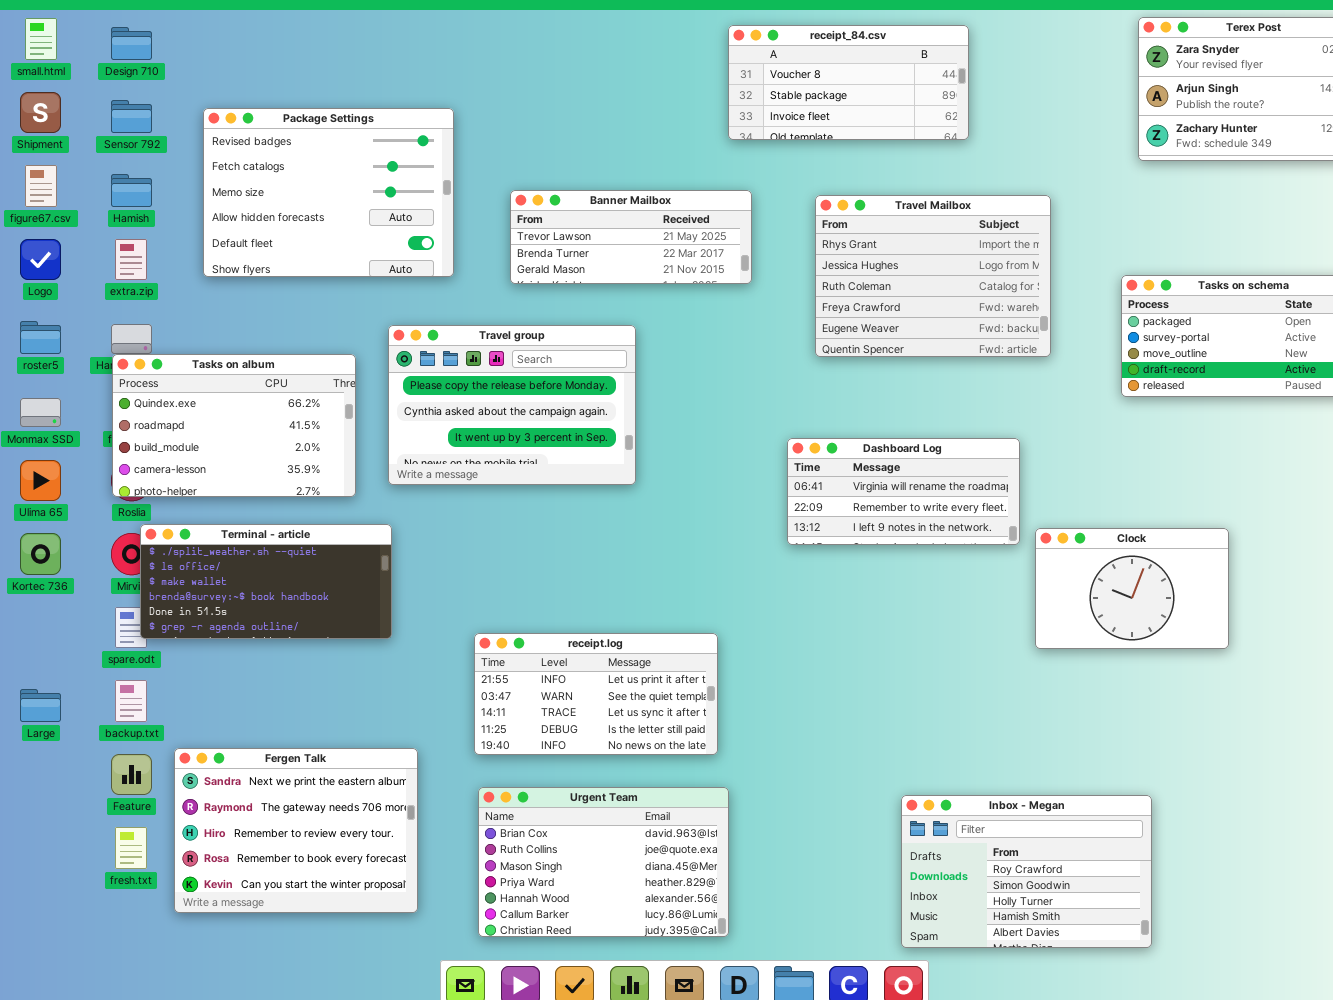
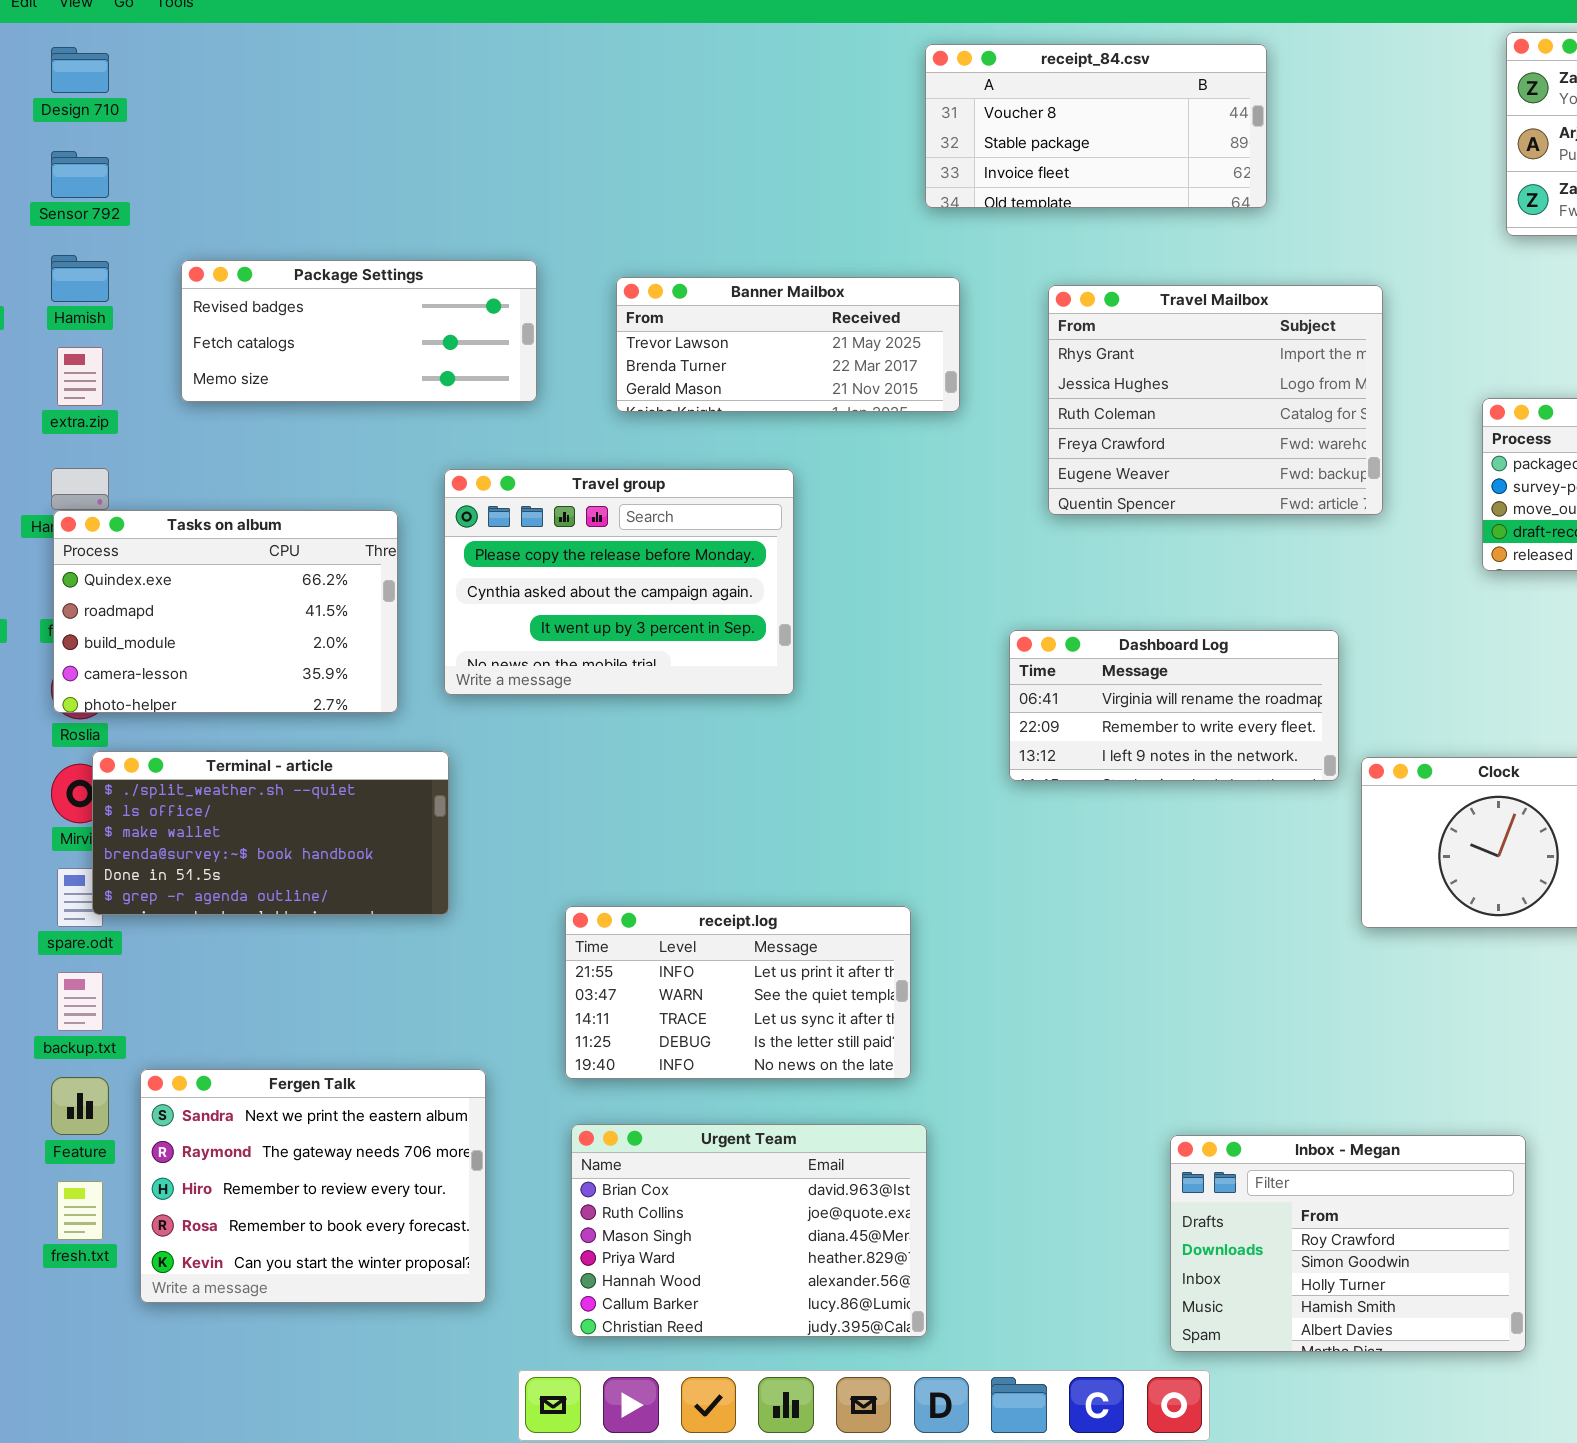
Package Settings: [203,108,454,277] -> [181,260,537,402], resized

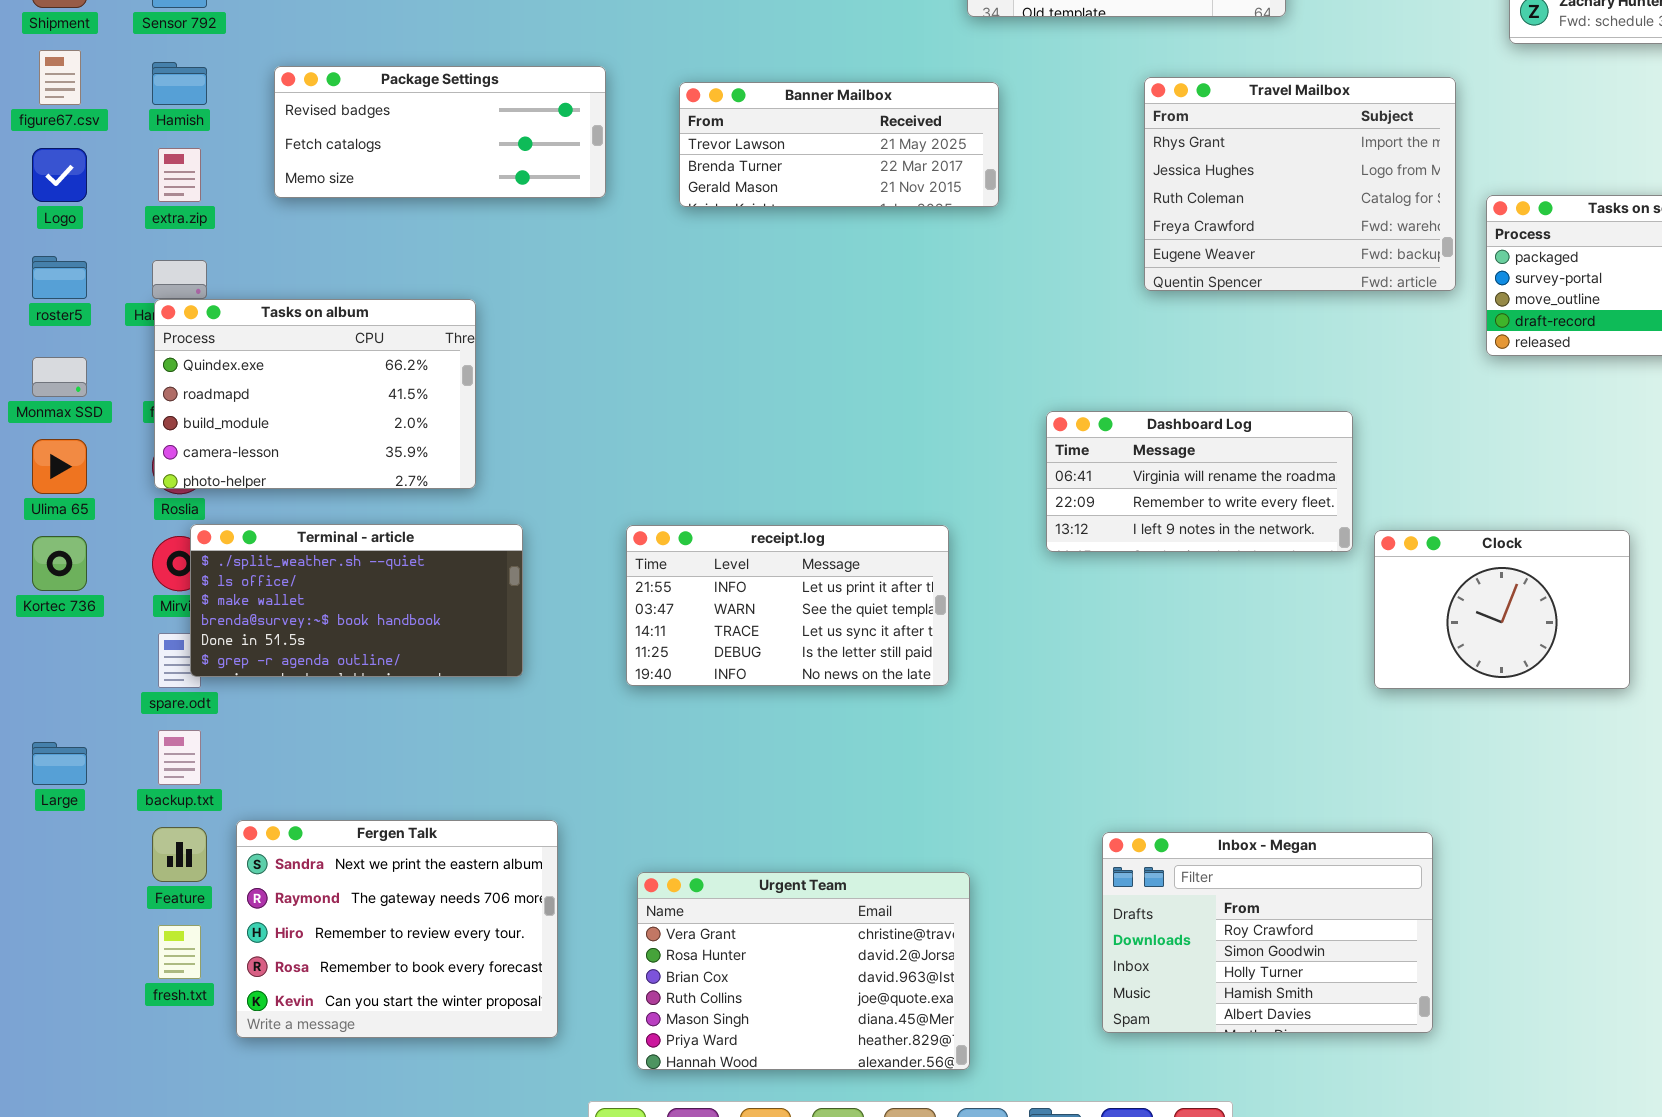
Travel Mailbox: [1048,285,1383,515] -> [1144,77,1456,291], moved
Travel group: [444,469,794,695] -> none, closed
receipt.log: [565,906,911,1079] -> [626,525,949,686], moved
Urgent Team: [571,1124,927,1337] -> [637,872,970,1070], scrolled up 2 rows
Inbox - Megan: [1170,1135,1526,1352] -> [1102,832,1433,1033], moved

